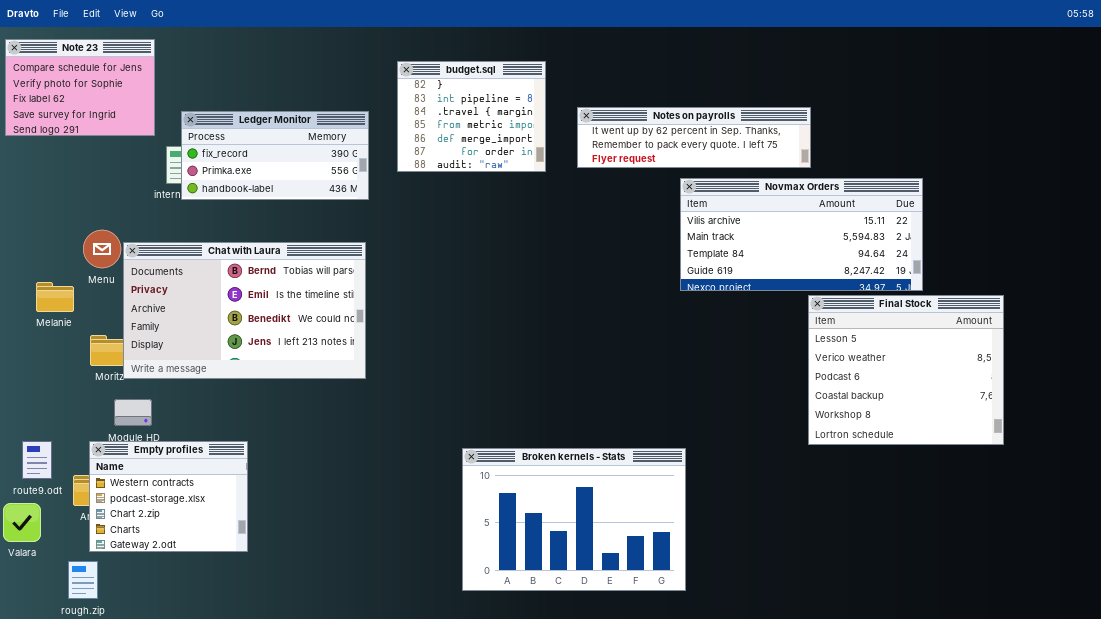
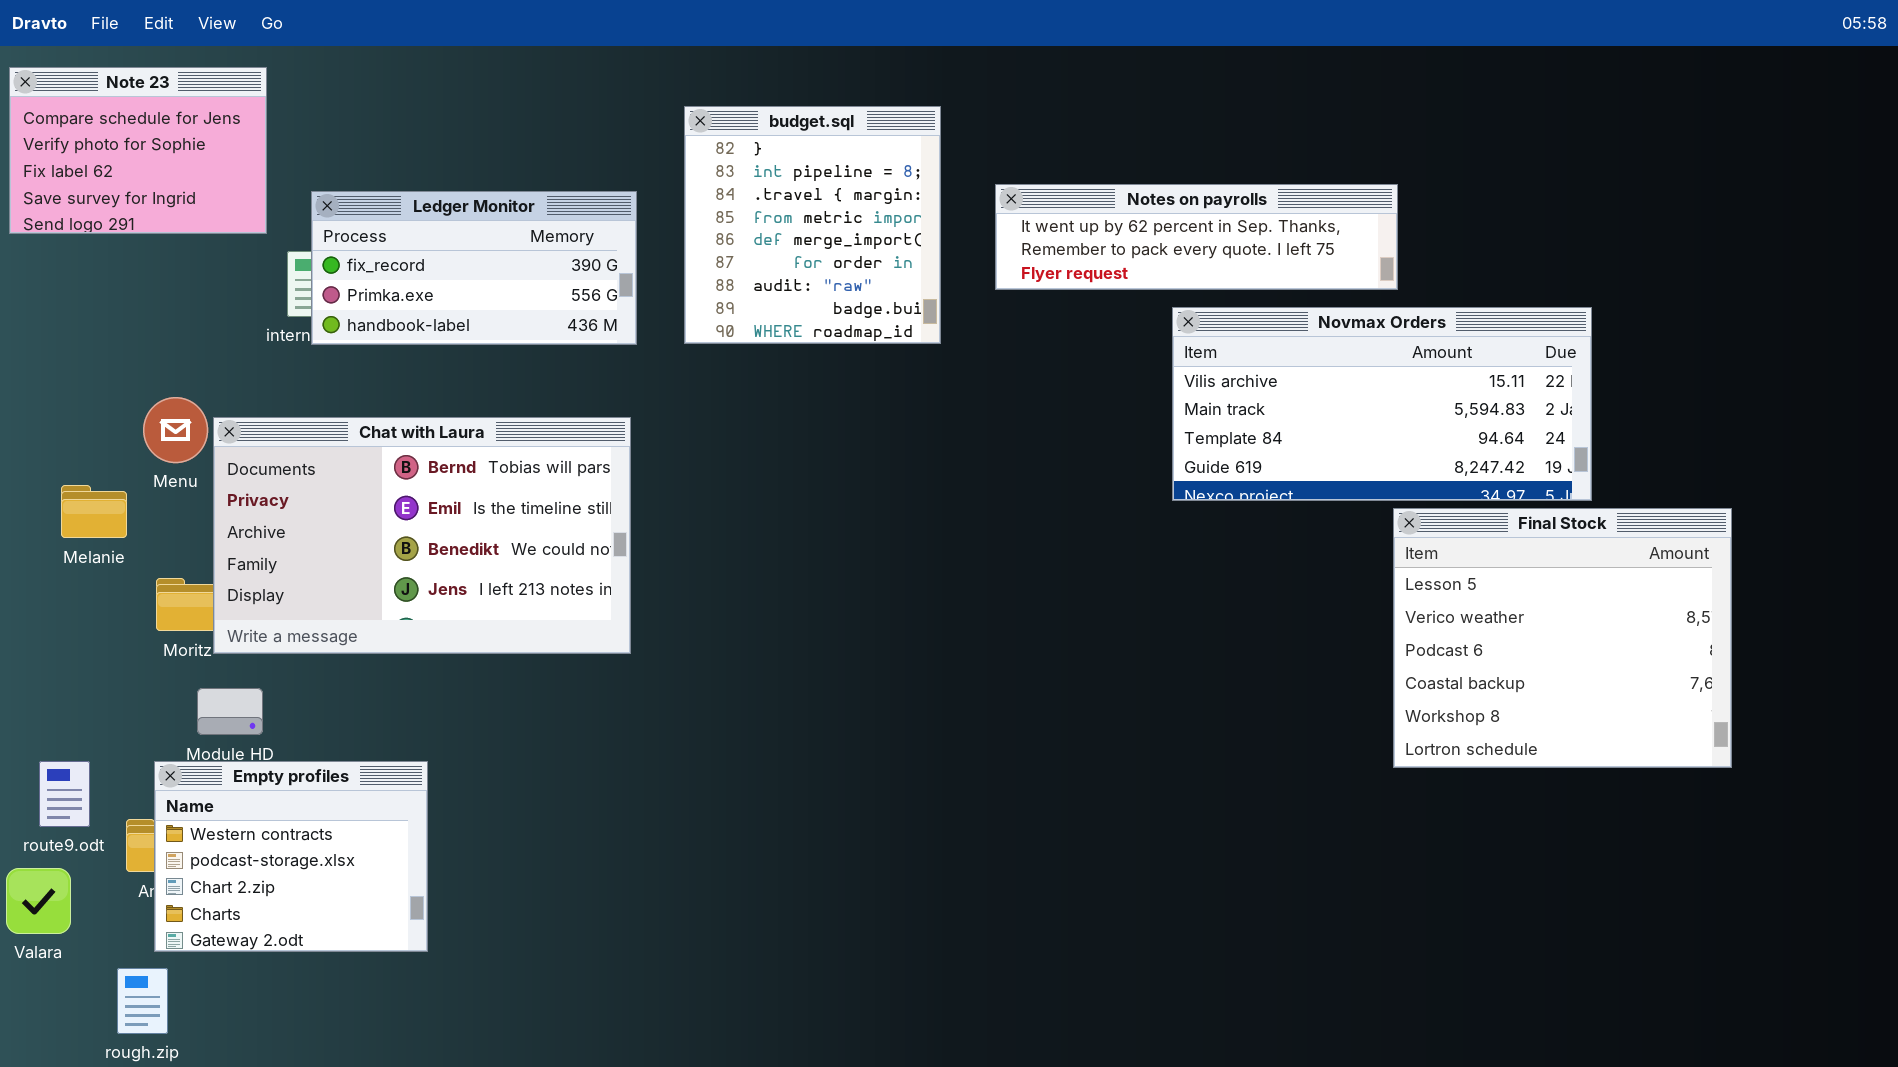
budget.sql: [397,61,546,172] -> [684,106,941,344], resized
Broken kernels - Stats: [462,448,686,591] -> none, closed

